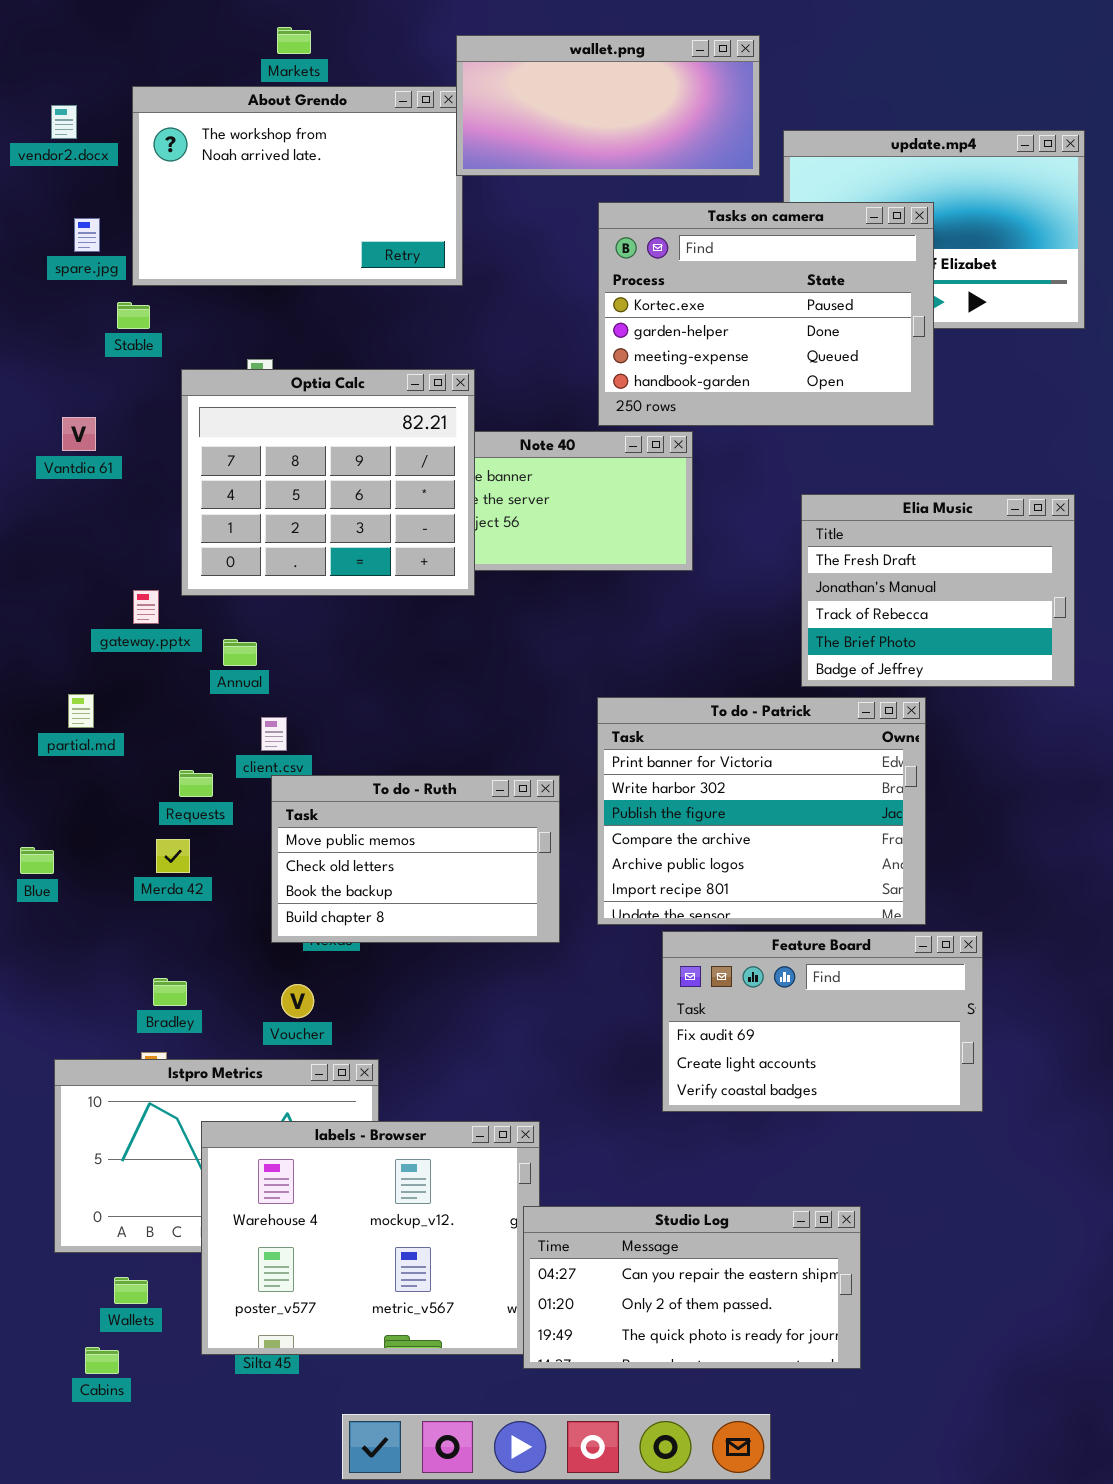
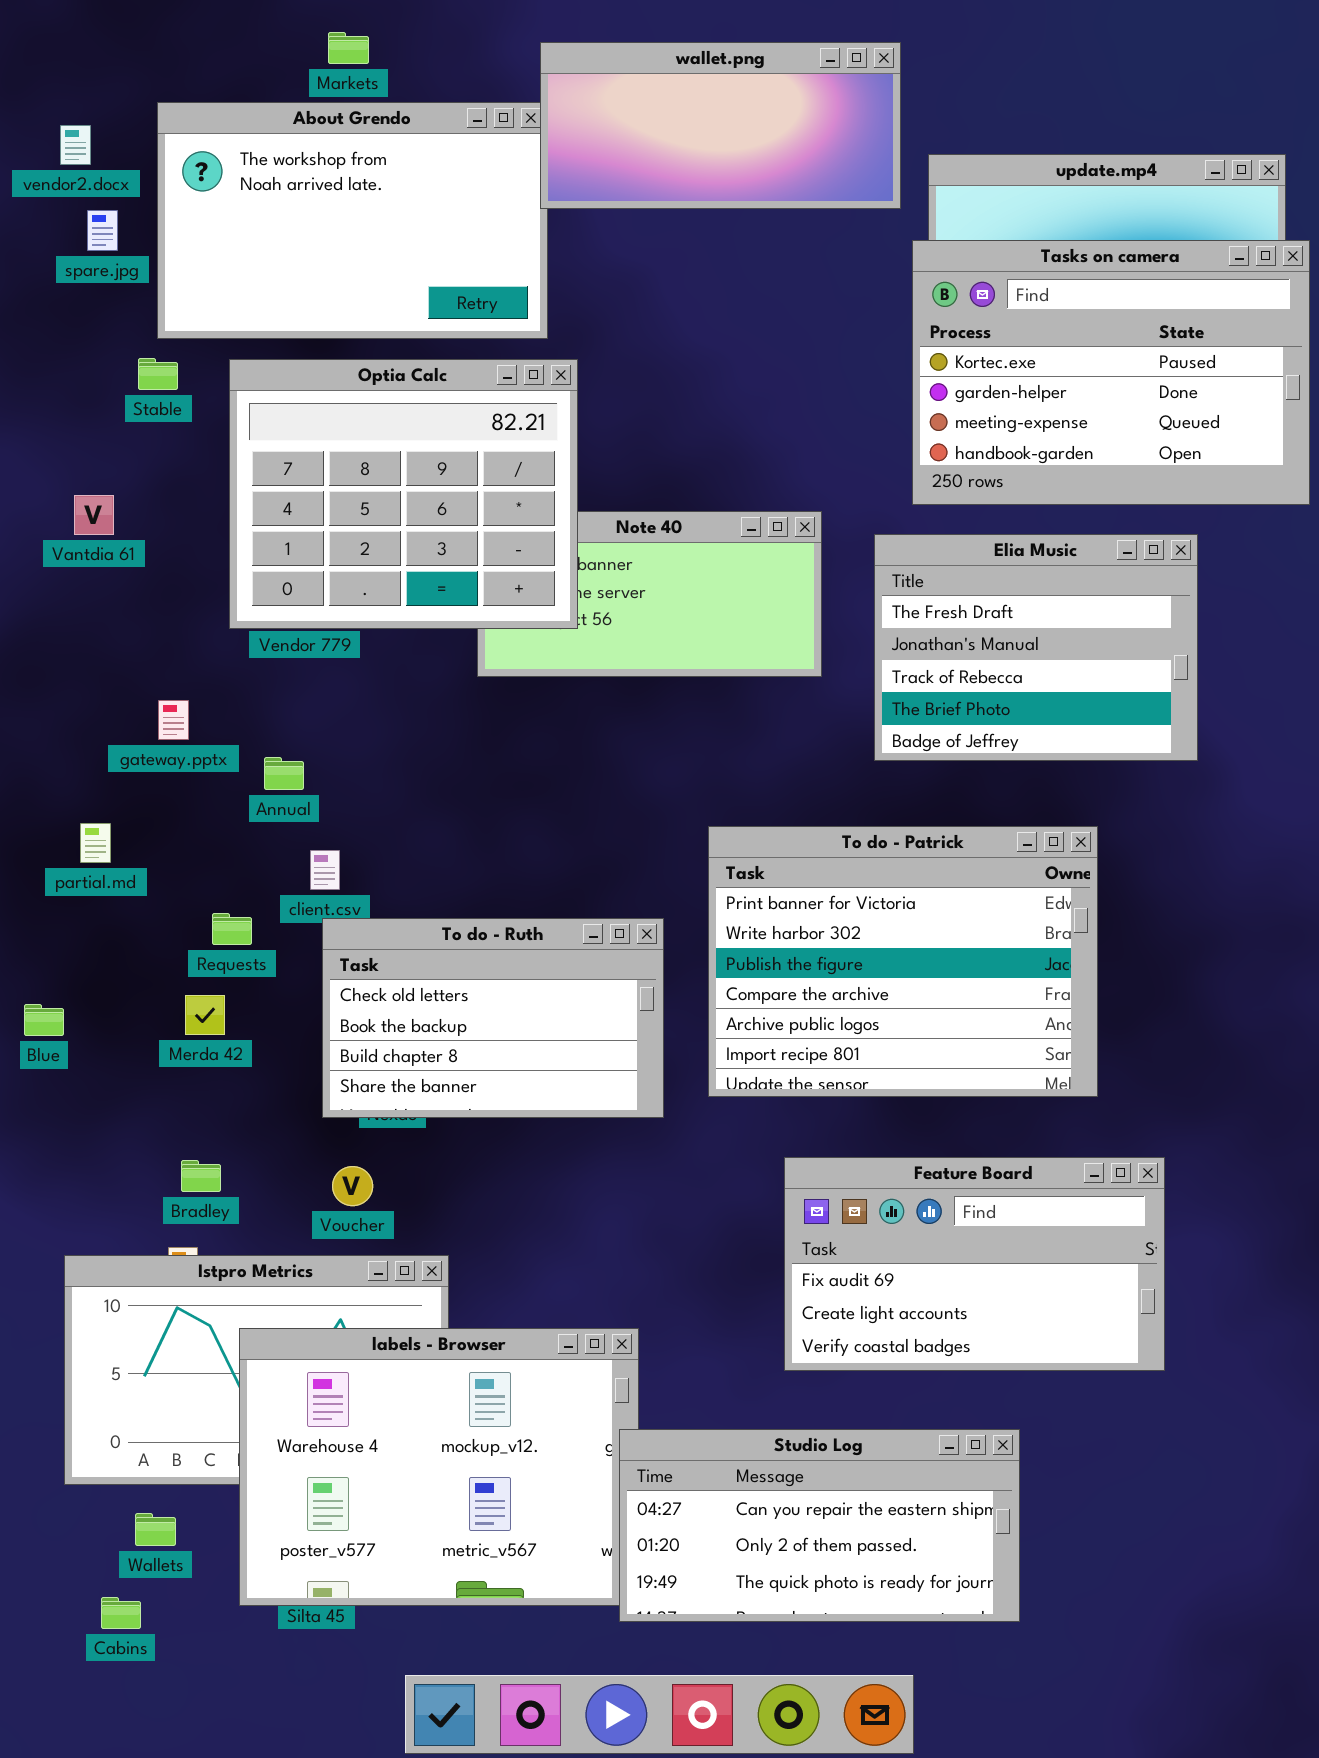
Tasks on camera: [598,202,934,426] -> [912,240,1310,505], moved
spare.jpg: [74,218,100,252] -> [87,210,118,251], moved
Optia Calc: [181,369,475,596] -> [229,359,578,629], moved
Elia Music: [801,494,1075,687] -> [874,534,1198,761], moved
To do - Ruth: [271,775,560,943] -> [322,918,664,1118], scrolled down 1 row
Feature Board: [662,931,983,1112] -> [784,1157,1165,1371], moved

